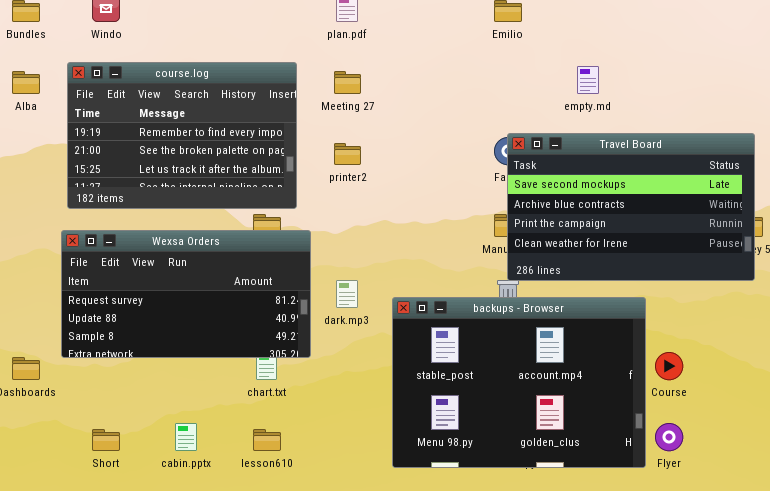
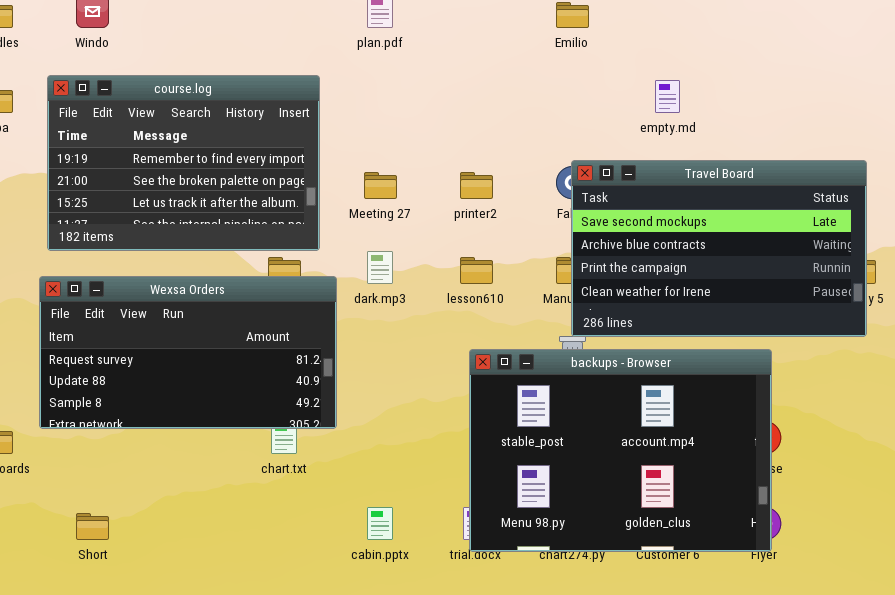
Meeting 27: [334,71,361,94] -> [364,172,397,199], moved
printer2: [334,143,361,165] -> [460,172,493,199], moved
dark.mp3: [336,280,358,308] -> [367,251,393,284], moved
backups - Browser: [392,297,646,468] -> [469,349,772,552], moved
cabin.pptx: [175,423,197,451] -> [367,507,393,540], moved
lesson610: [253,429,281,451] -> [460,257,493,284], moved

